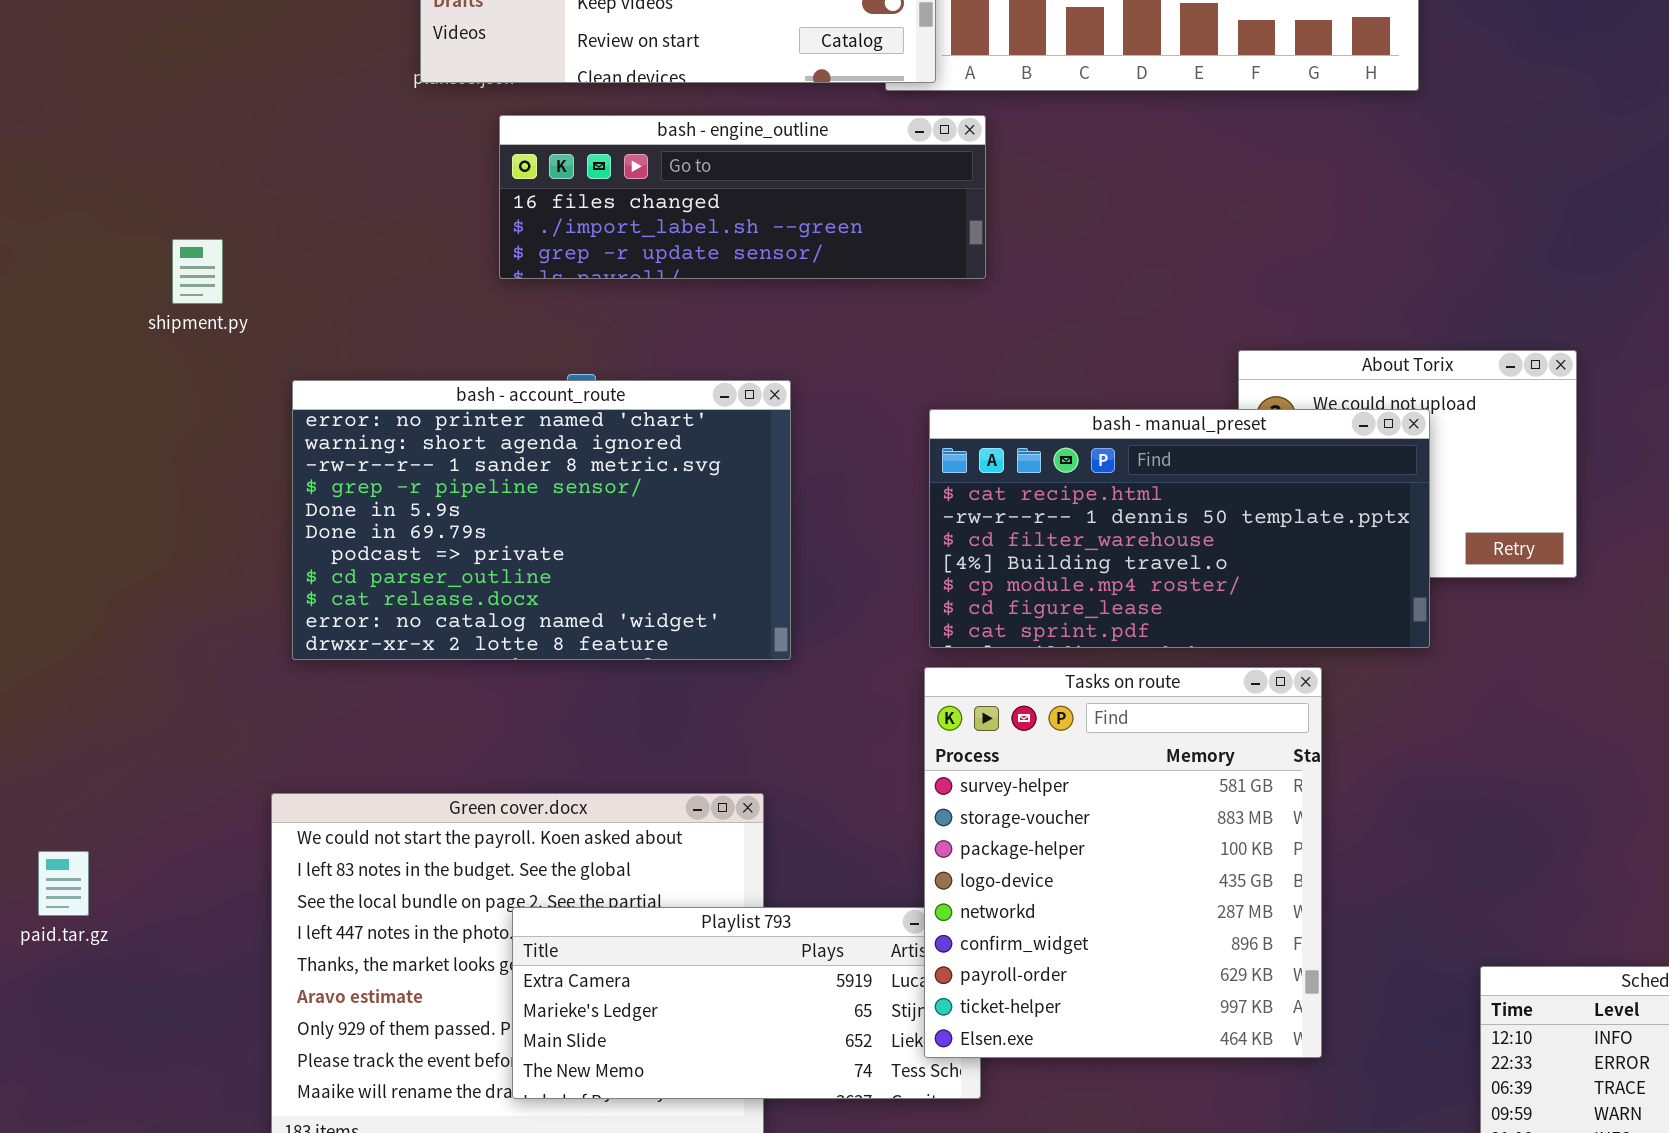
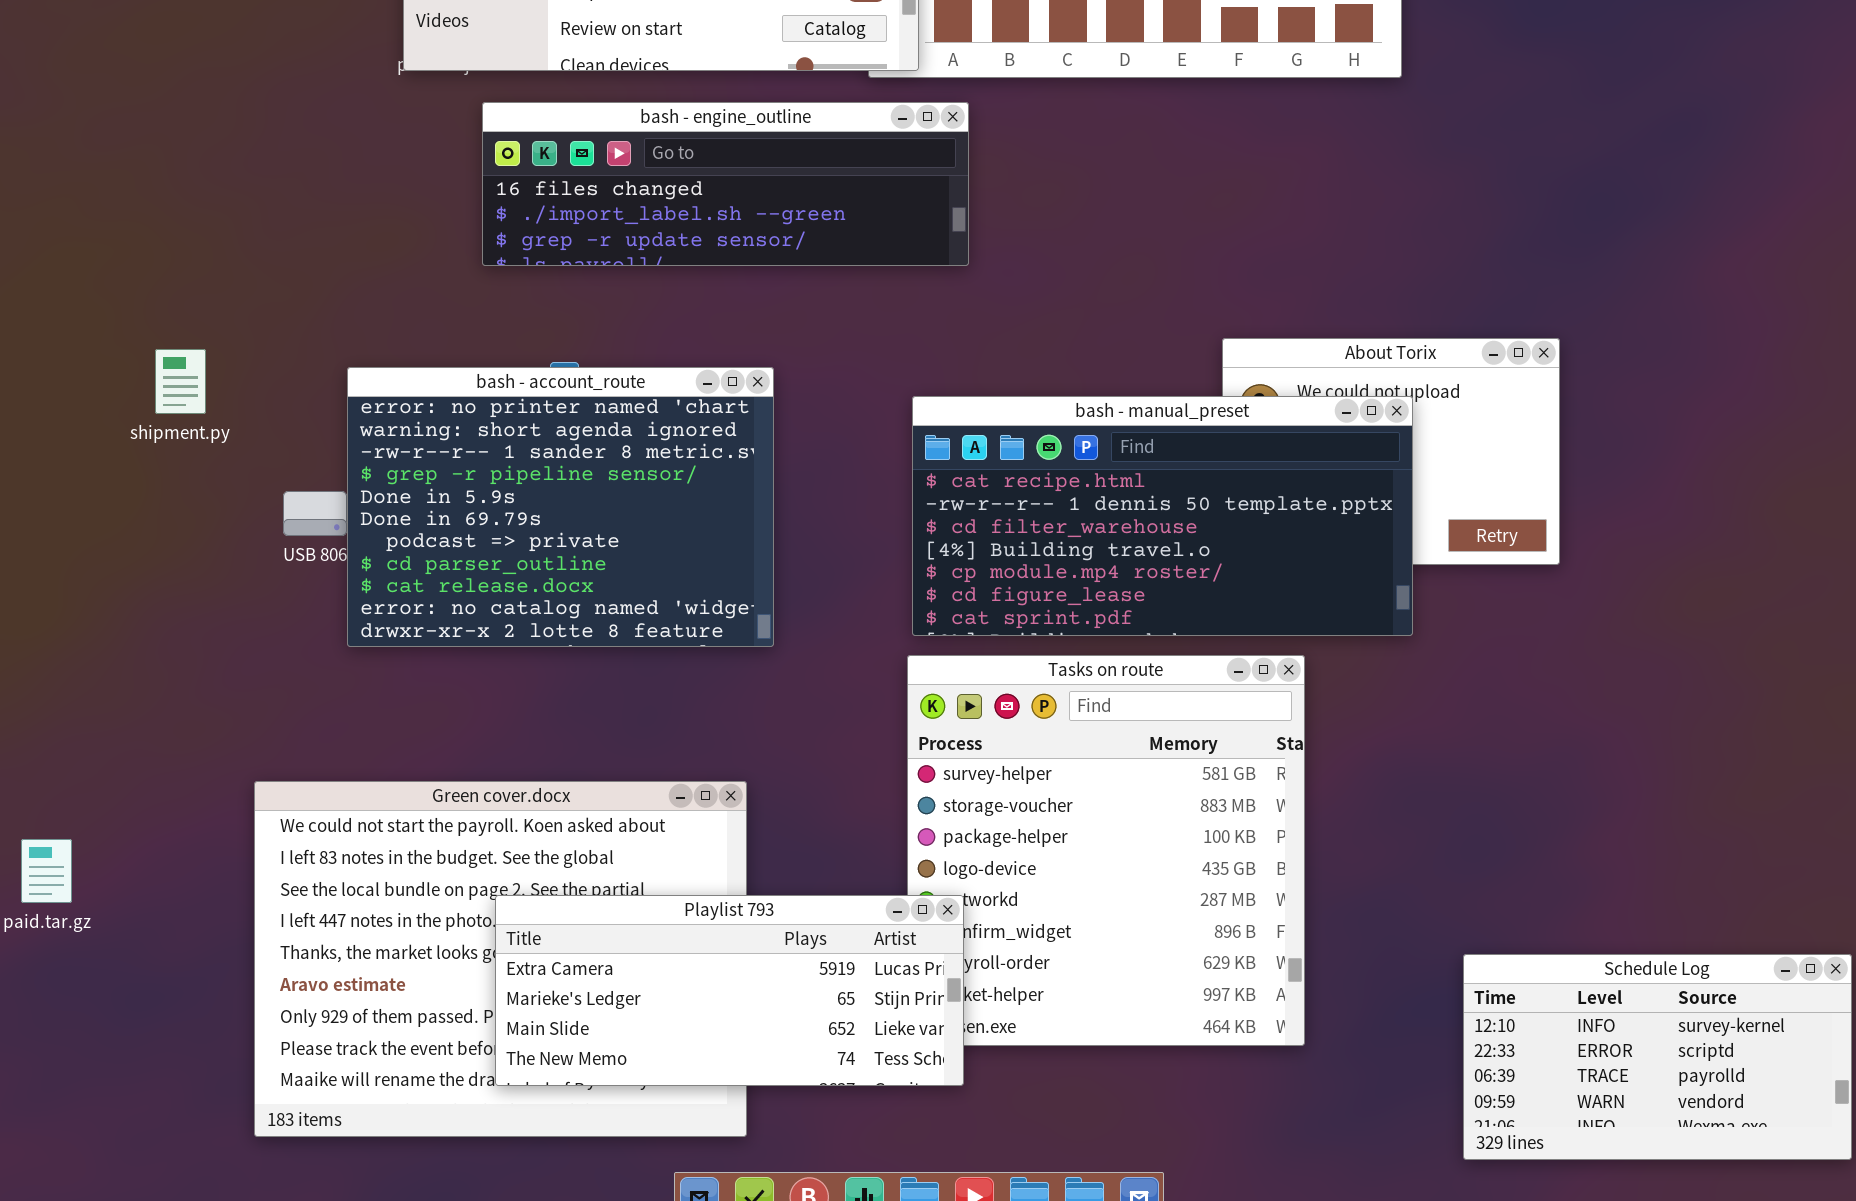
shipment.py: [172,239,223,304] -> [155,349,206,414], moved
bash - account_route: [292,380,791,660] -> [347,367,774,647], resized
Playlist 793: [512,907,981,1099] -> [495,895,964,1086], raised

